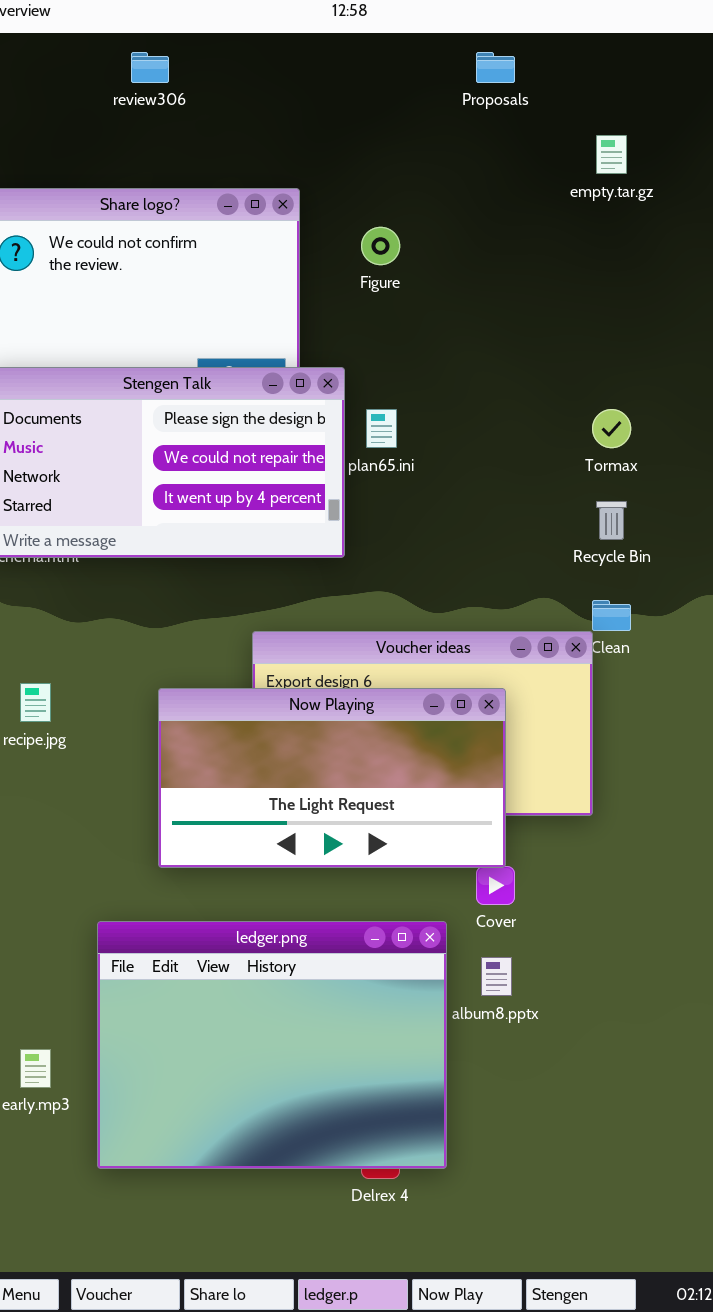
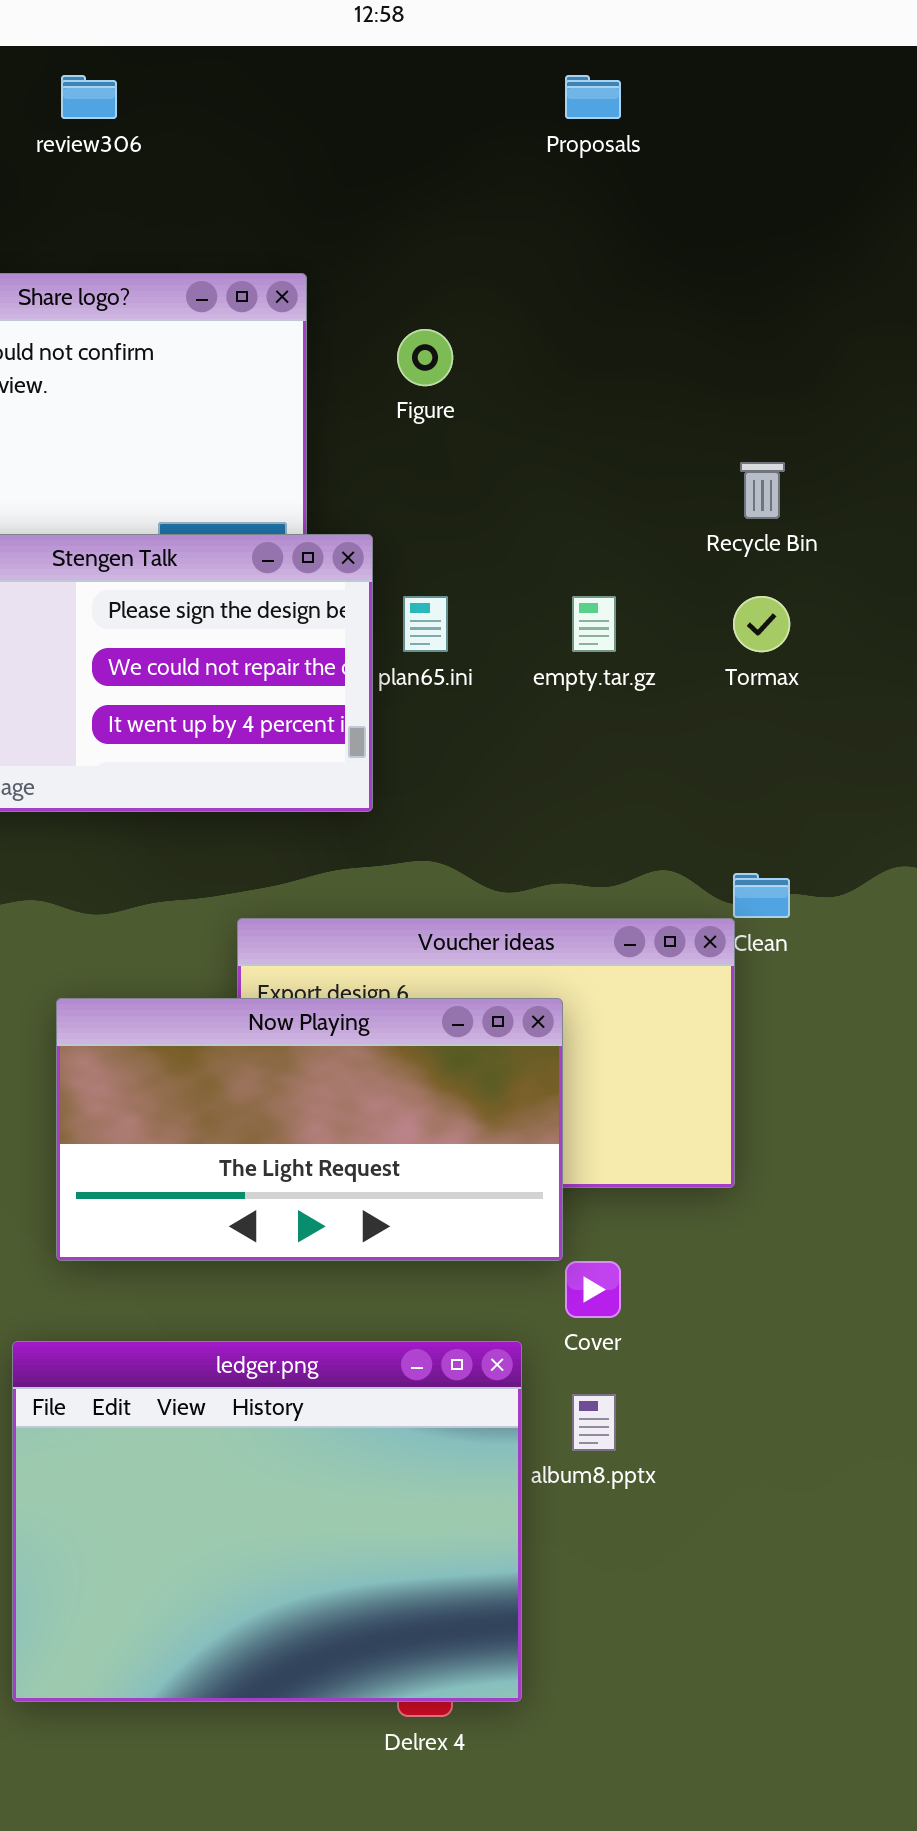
empty.tar.gz: [596,135,627,174] -> [572,596,616,652], moved
Recycle Bin: [596,501,627,540] -> [740,462,785,519], moved
Now Playing: [158,688,506,868] -> [56,998,563,1261], moved

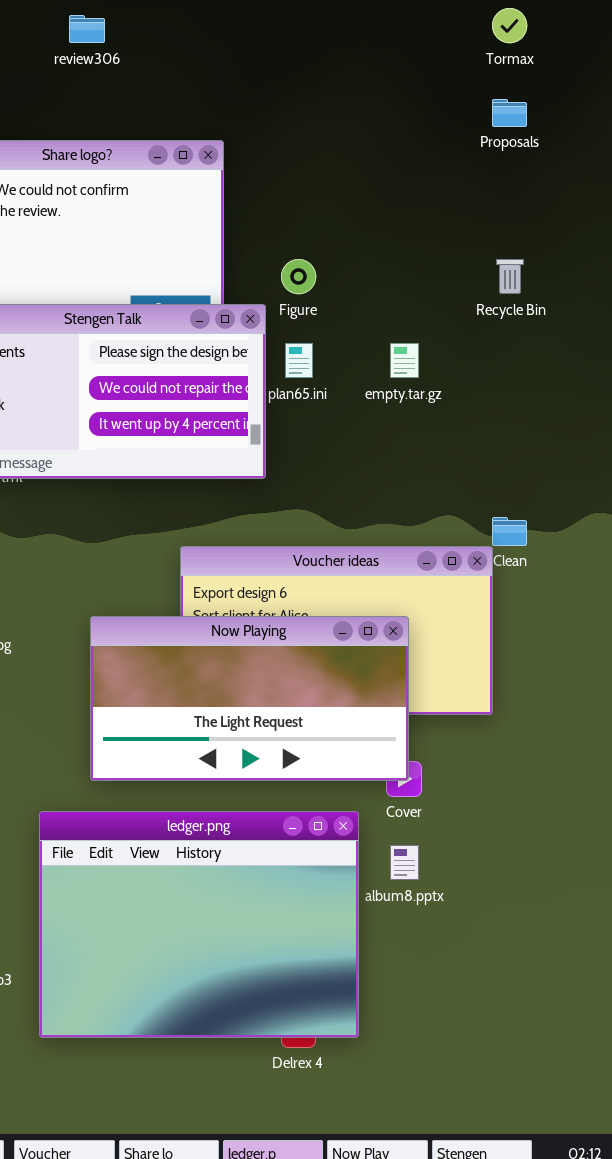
Proposals: [565,75,621,119] -> [492,99,527,127], moved
Figure: [397,329,453,386] -> [281,259,316,294], moved
Tormax: [733,596,790,652] -> [492,8,527,43], moved
Now Playing: [56,998,563,1261] -> [90,616,409,781], moved

